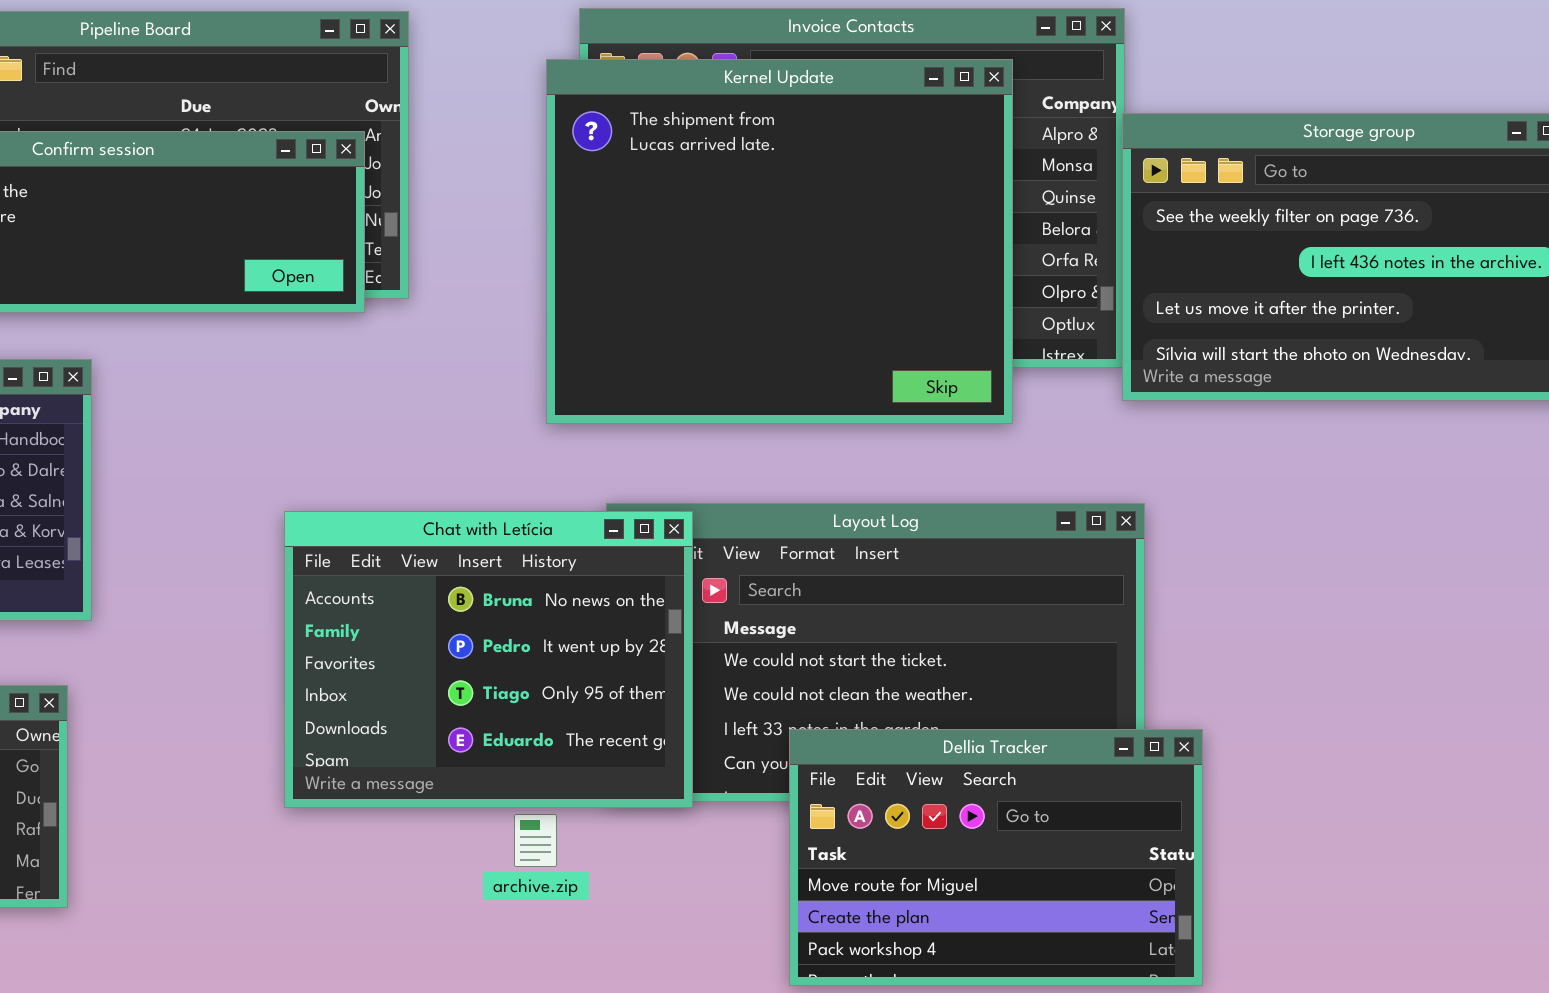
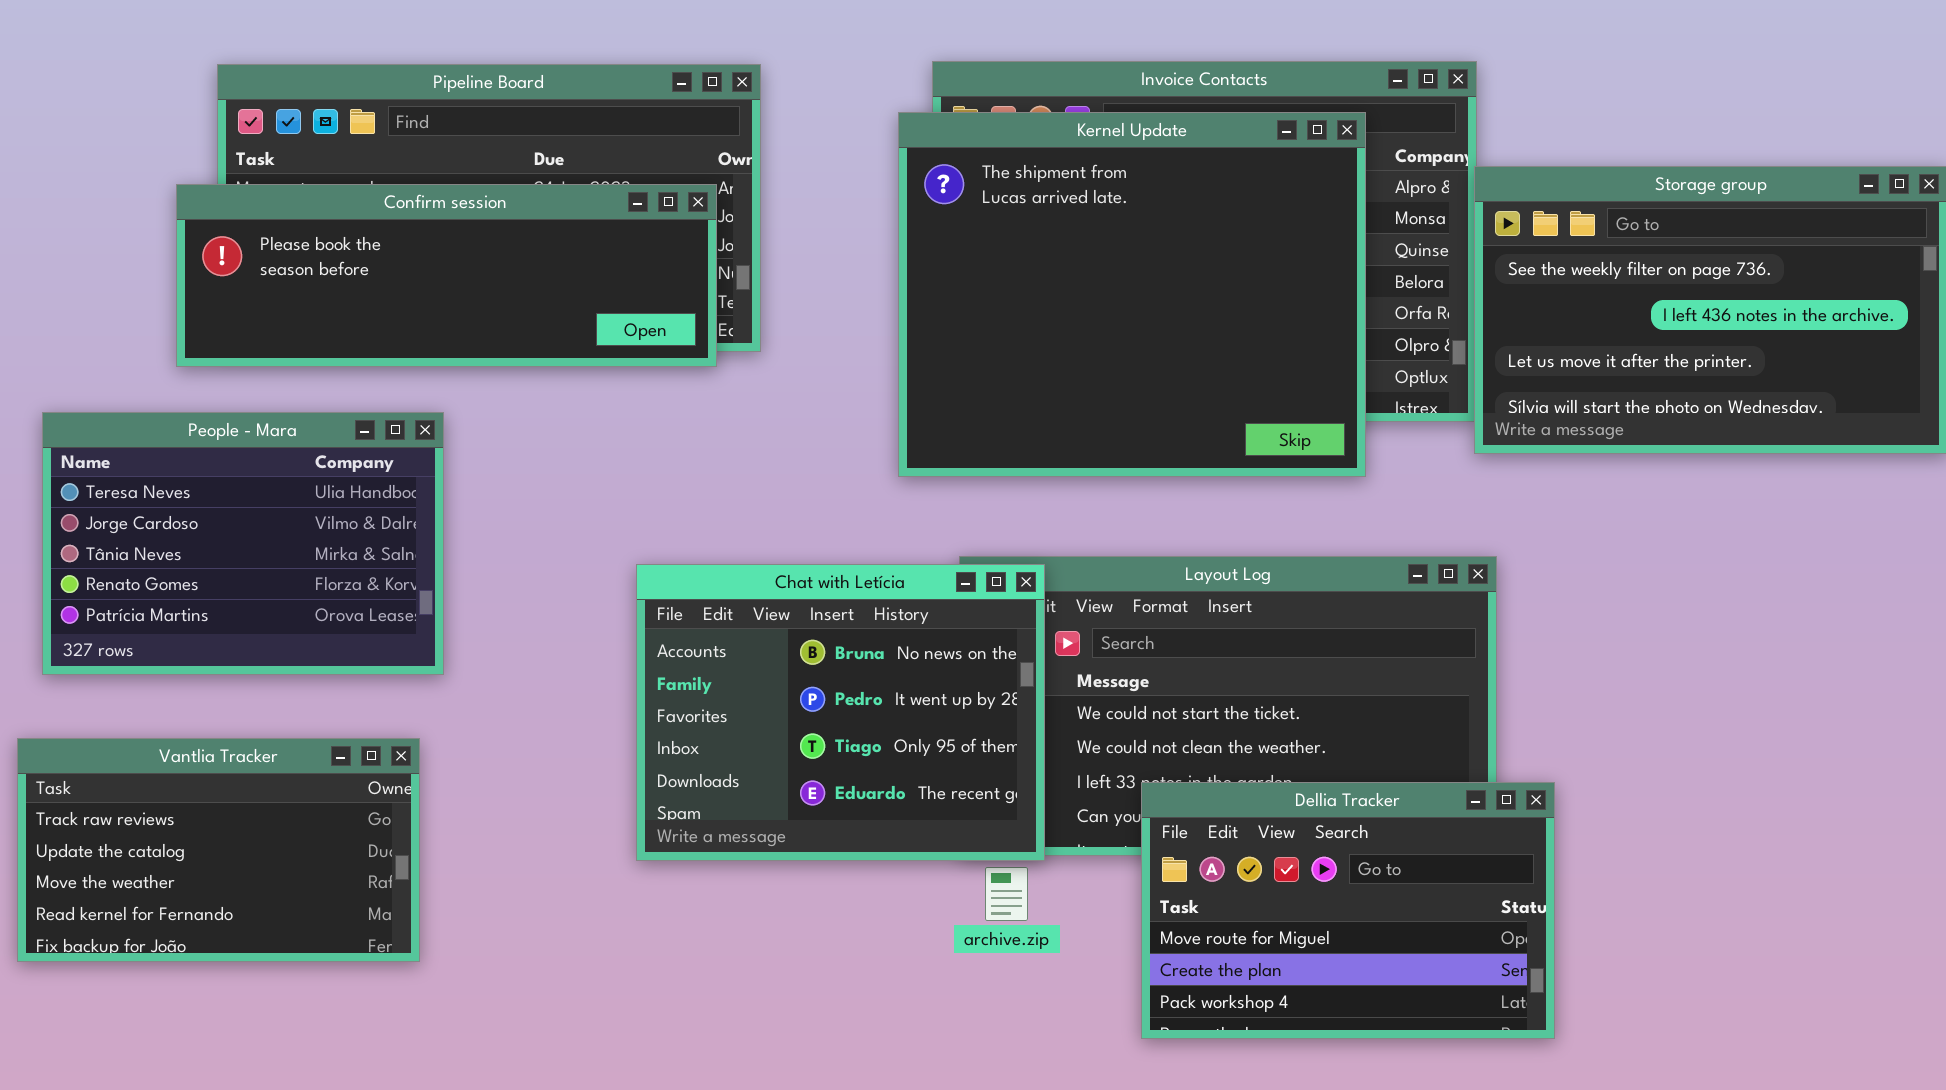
archive.zip: [514,814,557,867] -> [985,867,1028,921], moved

